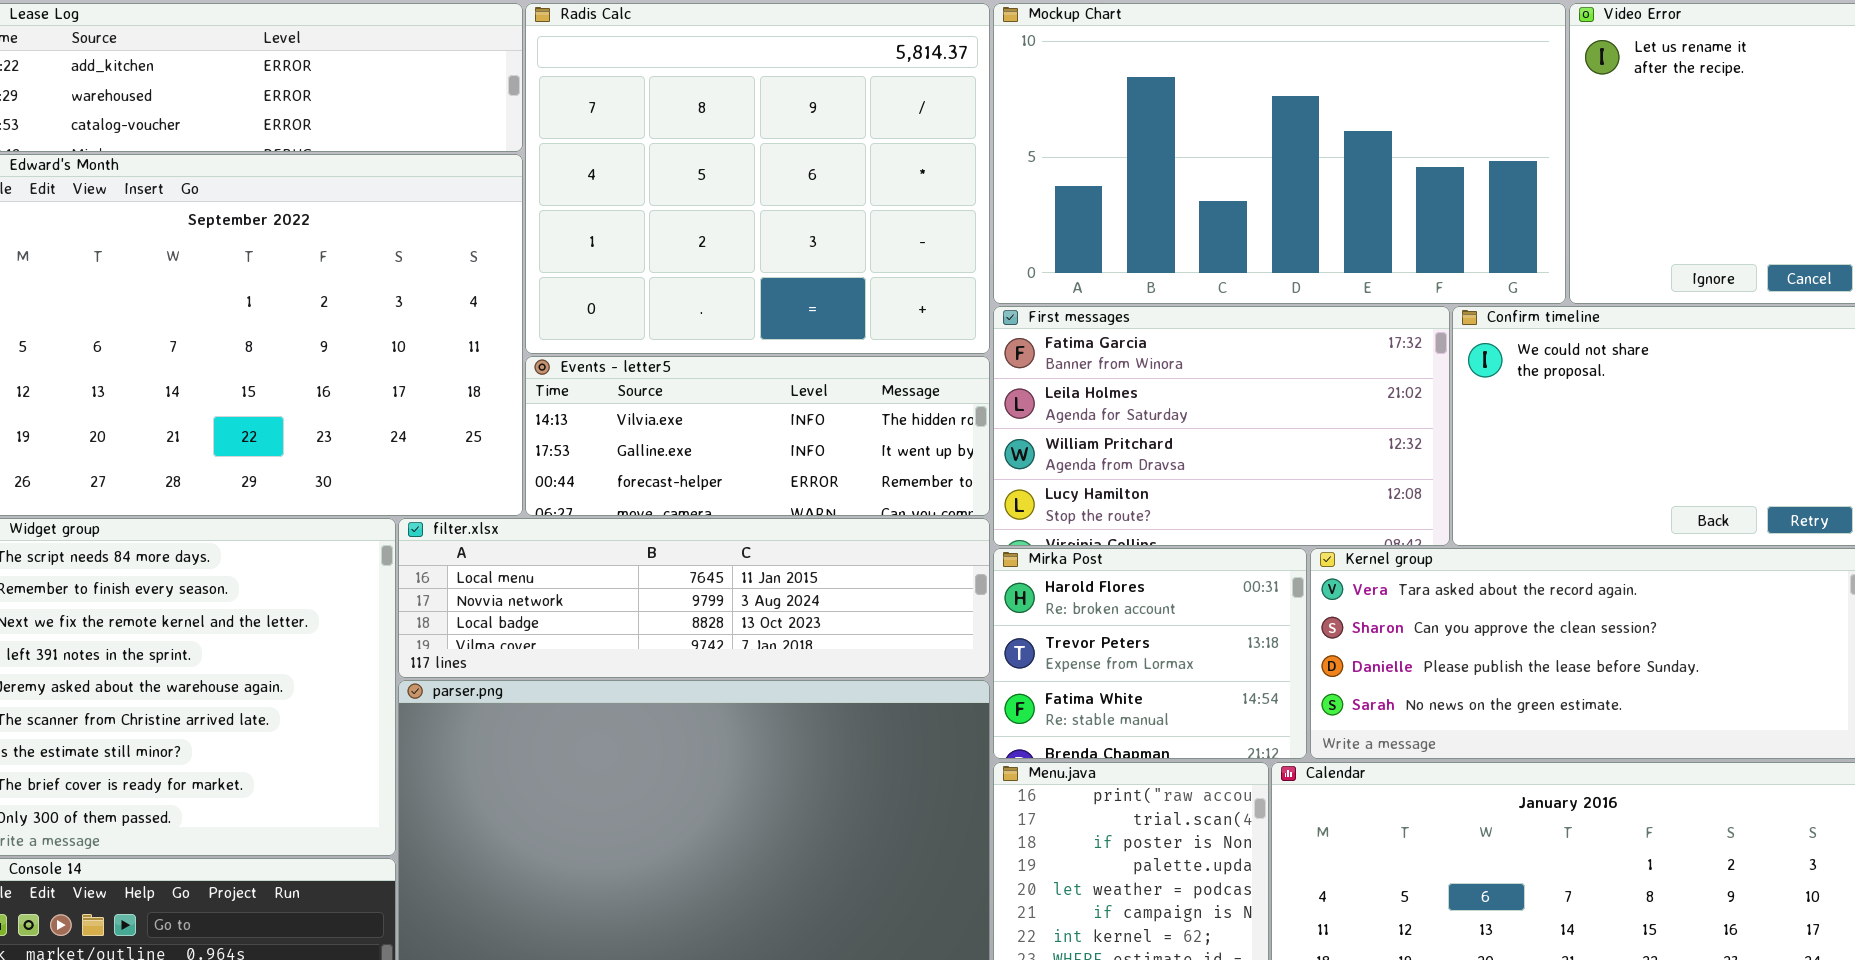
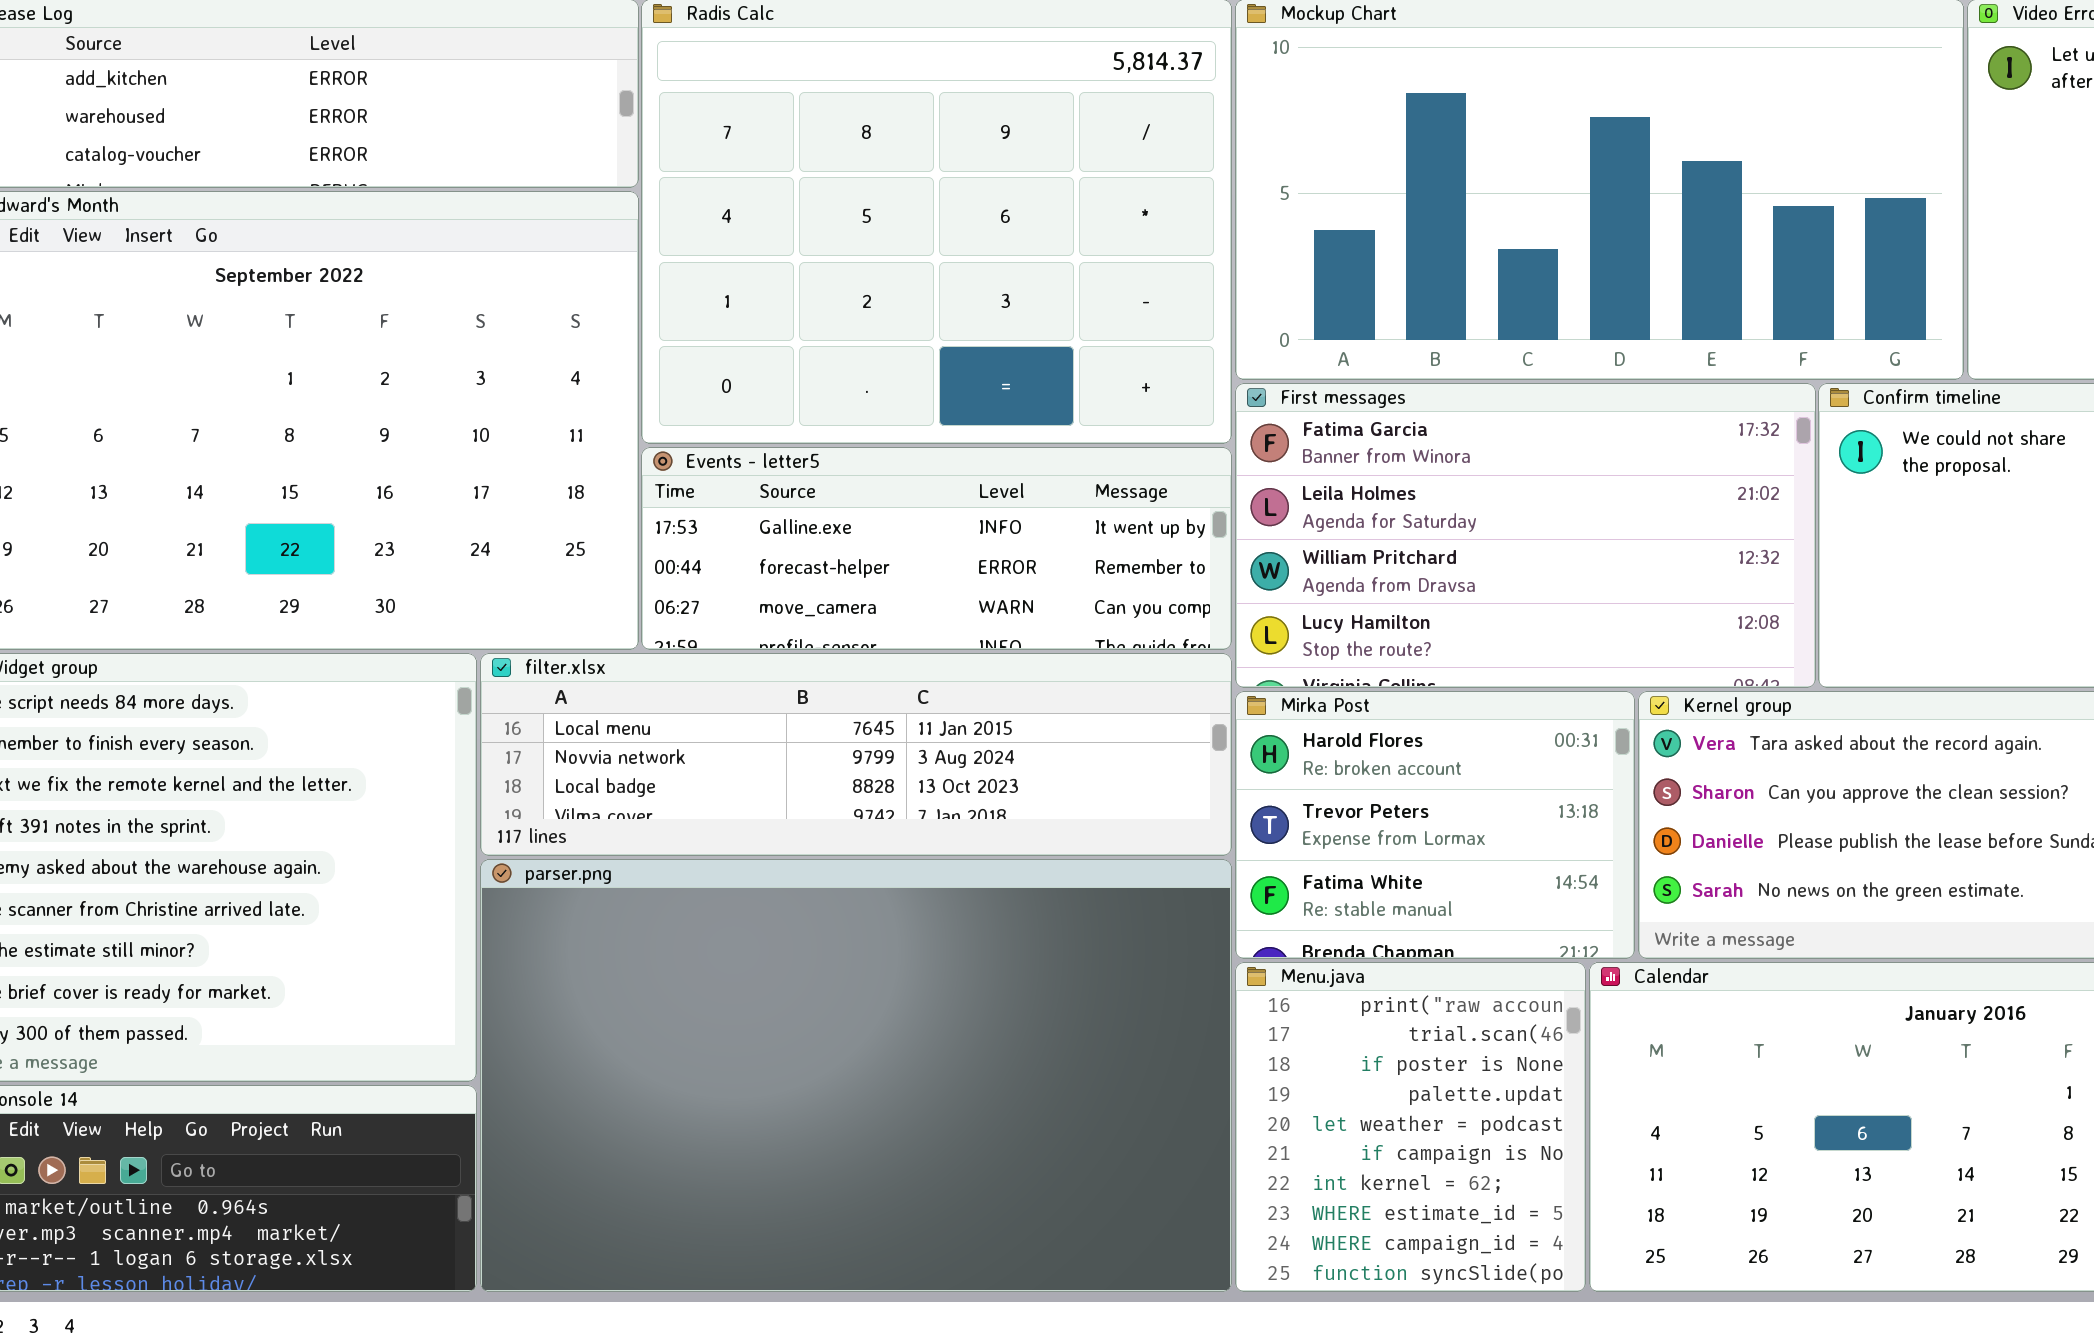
Events - letter5: [525,356,990,516] -> [641,447,1232,650], scrolled down 1 row

